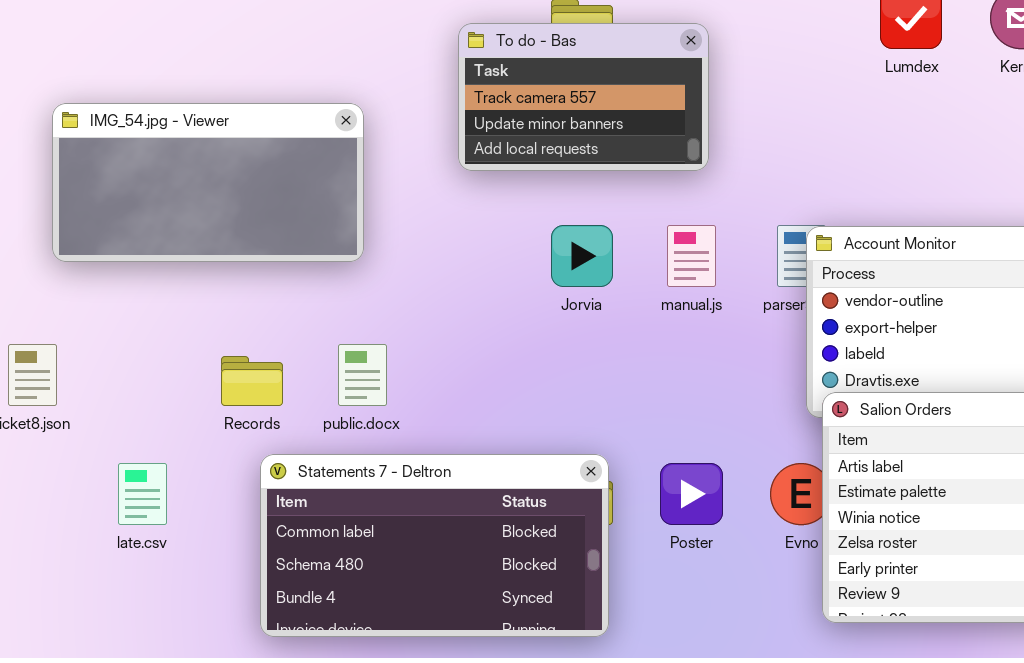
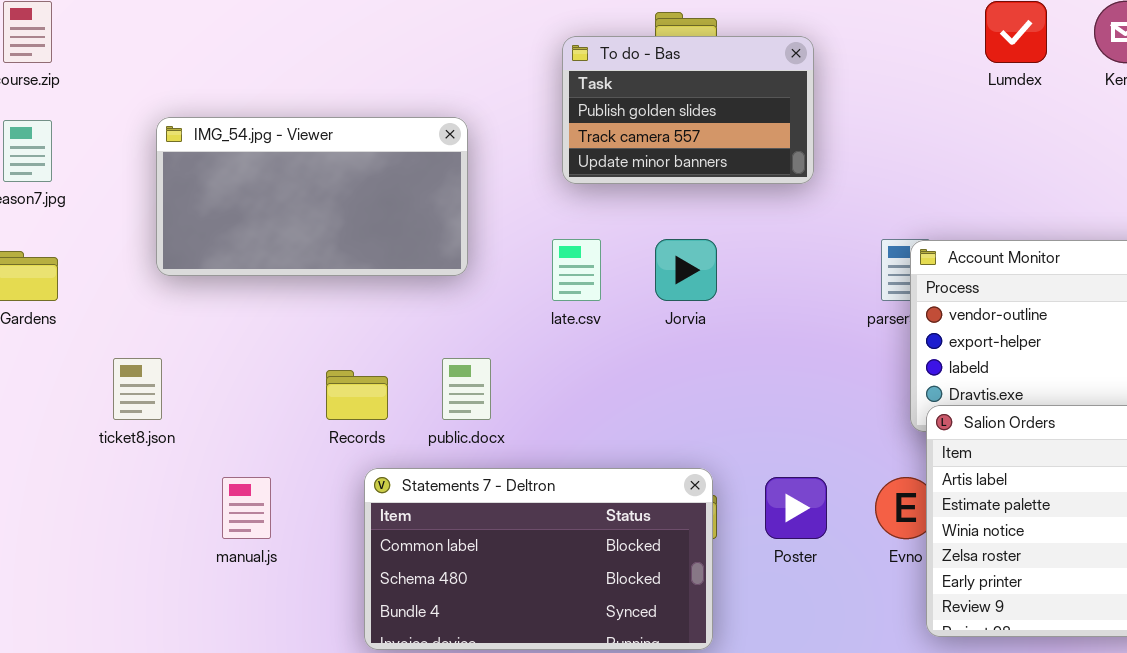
To do - Bas: [458,23,709,171] -> [562,36,814,184], scrolled up 1 row
manual.js: [667,225,716,287] -> [222,477,271,539], moved
late.csv: [118,463,167,525] -> [552,239,601,301], moved

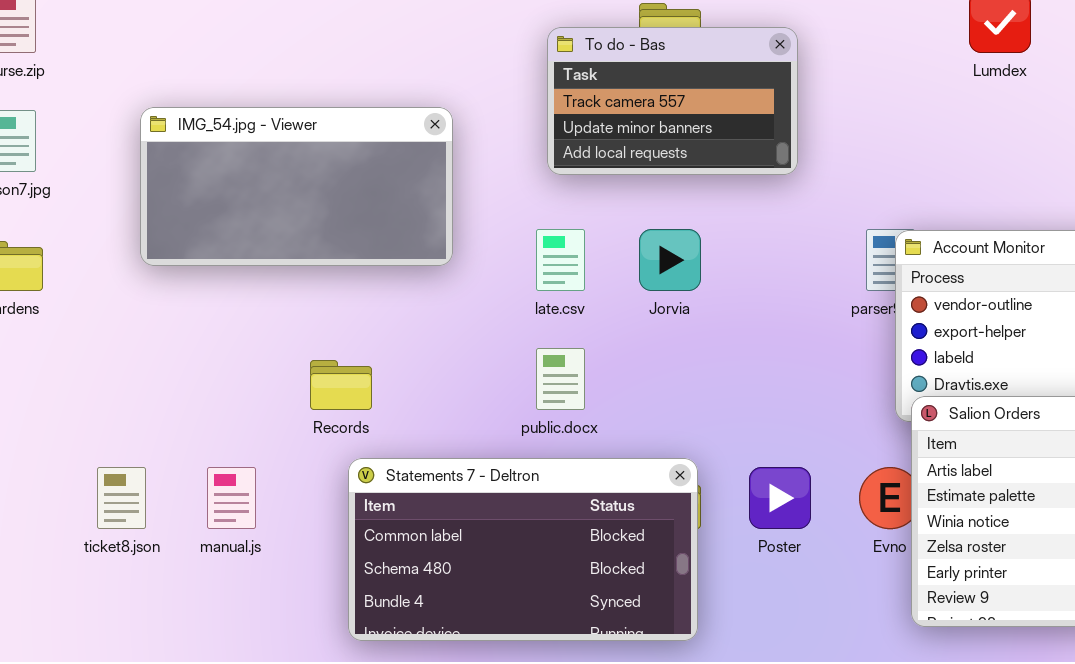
To do - Bas: [562,36,814,184] -> [547,27,798,175], scrolled down 1 row
ticket8.json: [113,358,162,420] -> [97,467,146,529], moved
public.docx: [442,358,491,420] -> [536,348,585,410], moved

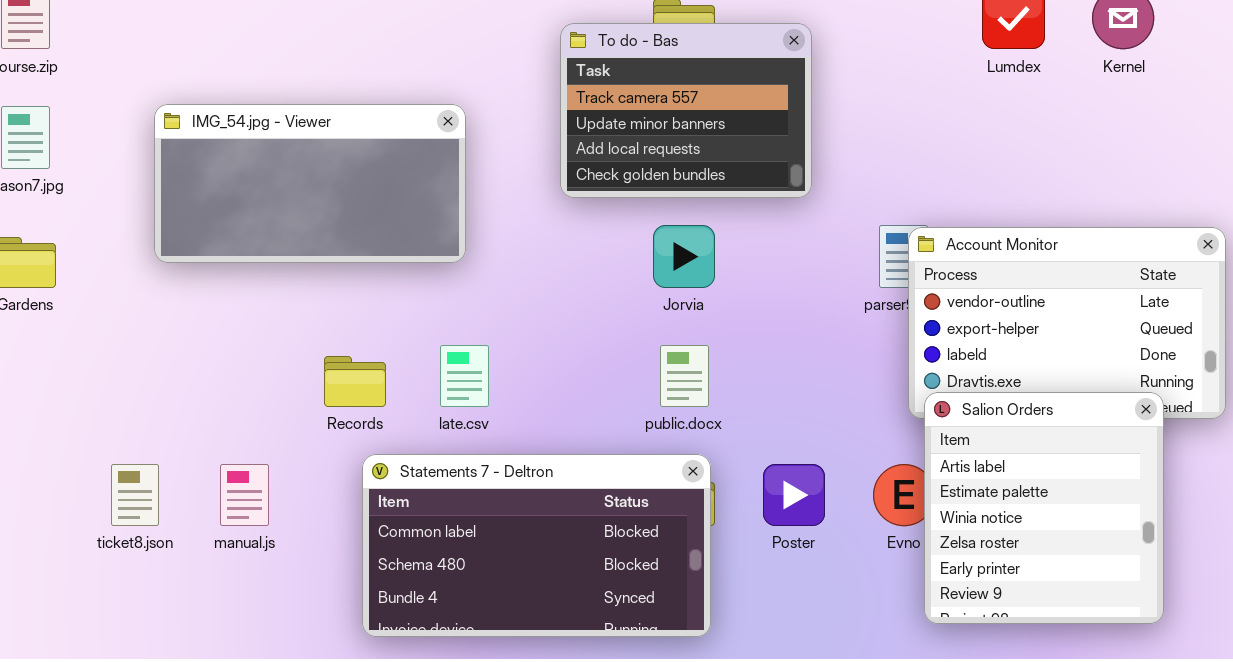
To do - Bas: [547,27,798,175] -> [560,23,812,198], resized
late.csv: [536,229,585,291] -> [440,345,489,407], moved
public.docx: [536,348,585,410] -> [660,345,709,407], moved

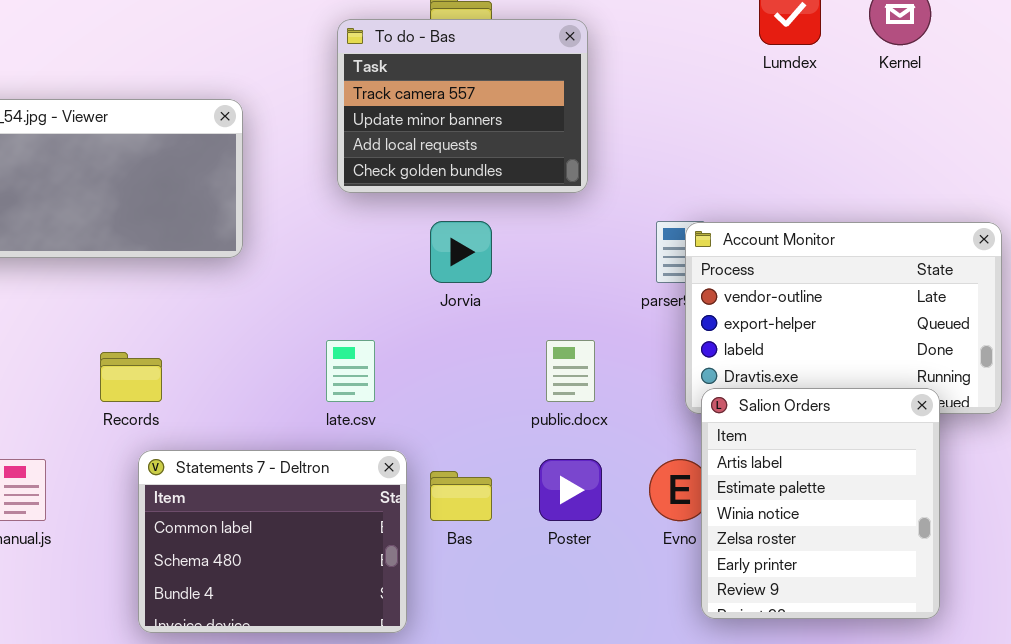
late.csv: [440,345,489,407] -> [326,340,375,402], moved
public.docx: [660,345,709,407] -> [546,340,595,402], moved
Statements 7 - Deltron: [362,454,711,637] -> [138,450,407,633], resized

